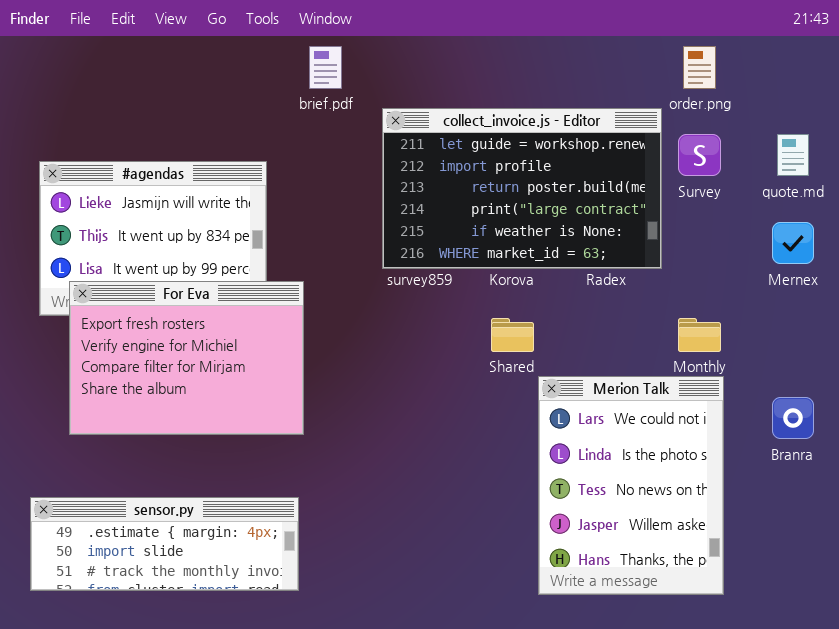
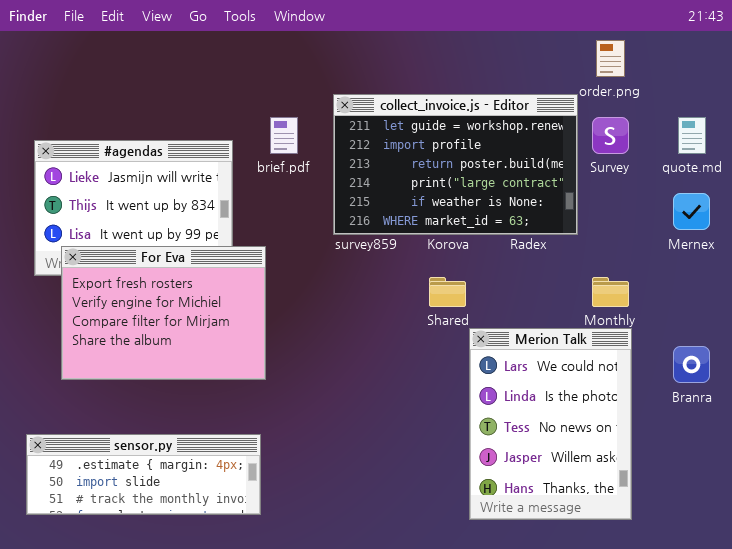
brief.pdf: [309,46,342,89] -> [270,117,298,154], moved

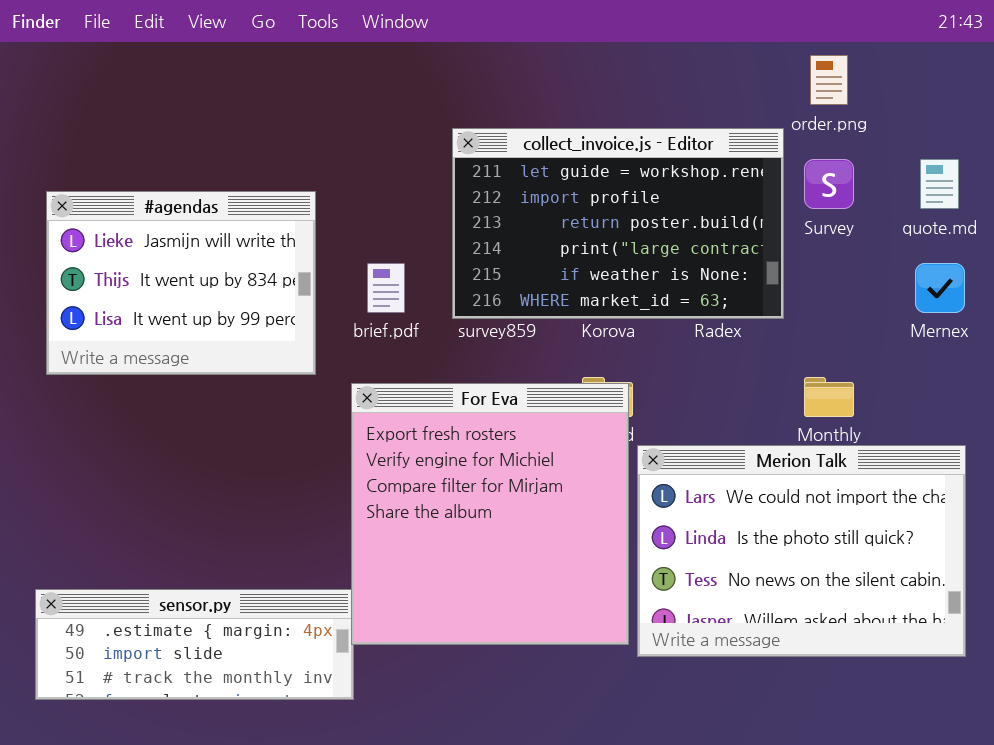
brief.pdf: [270,117,298,154] -> [367,263,405,313], moved
For Eva: [61,246,266,380] -> [351,383,629,645], moved, resized
Merion Talk: [469,328,632,520] -> [637,445,966,657], resized

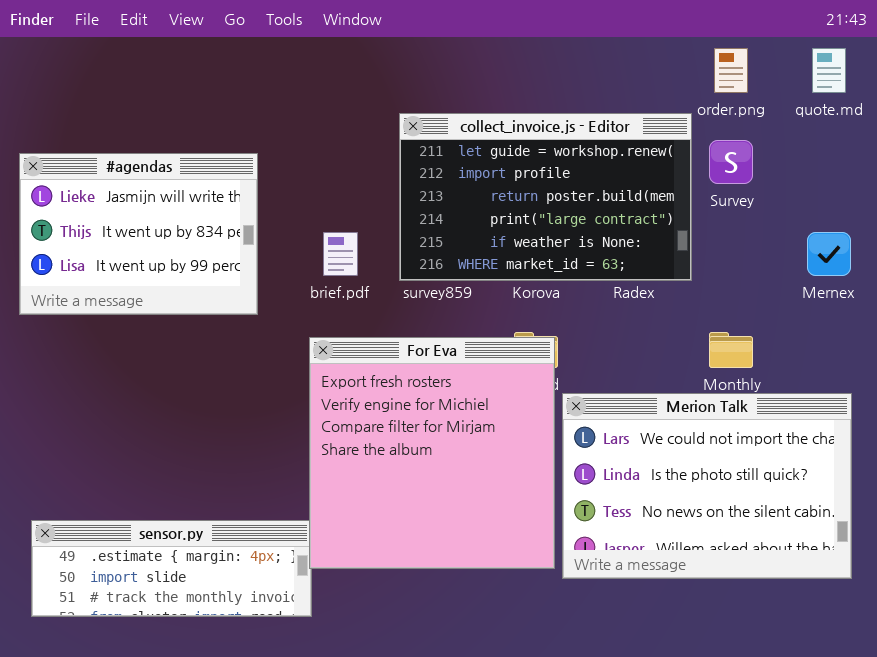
quote.md: [920,159,959,209] -> [812,48,846,93], moved
#agendas: [46,191,316,375] -> [19,153,258,315], moved

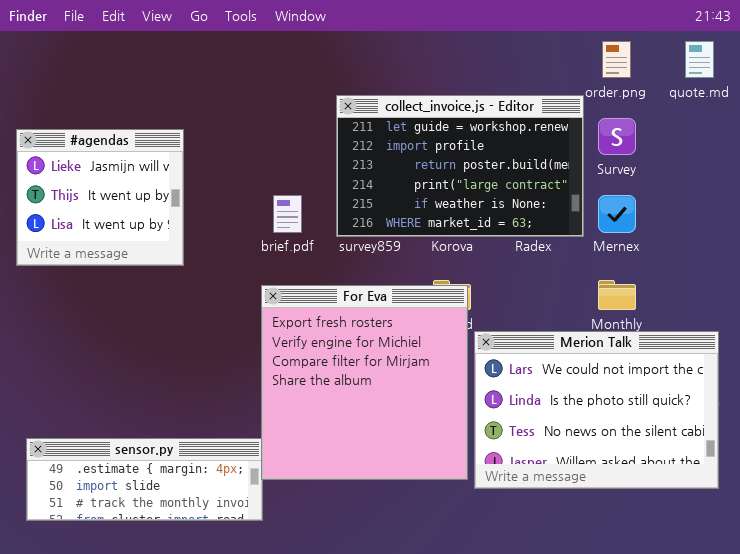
#agendas: [19,153,258,315] -> [16,129,184,266], resized
Mernex: [807,232,851,276] -> [598,195,636,233], moved

